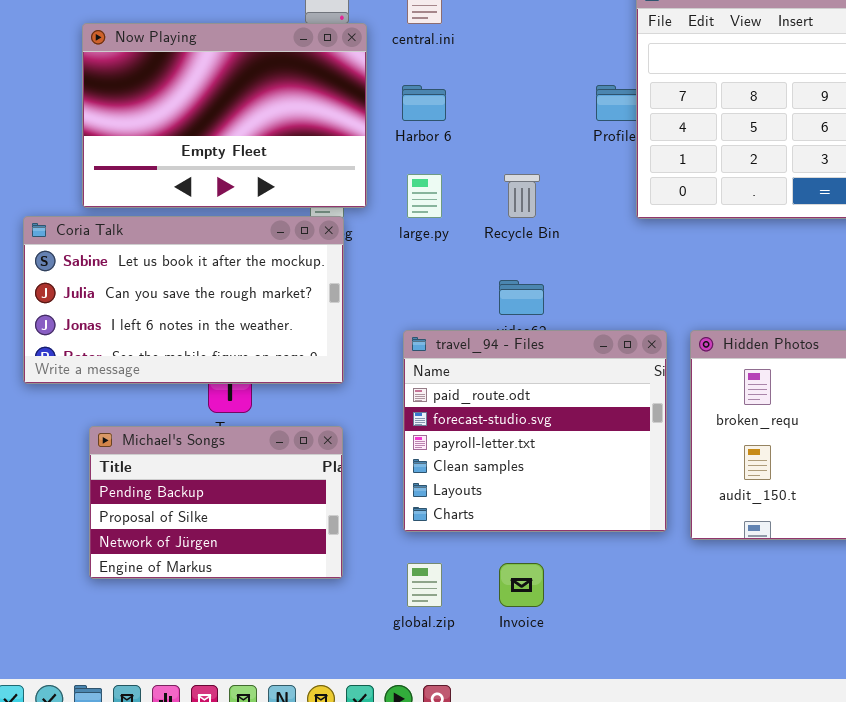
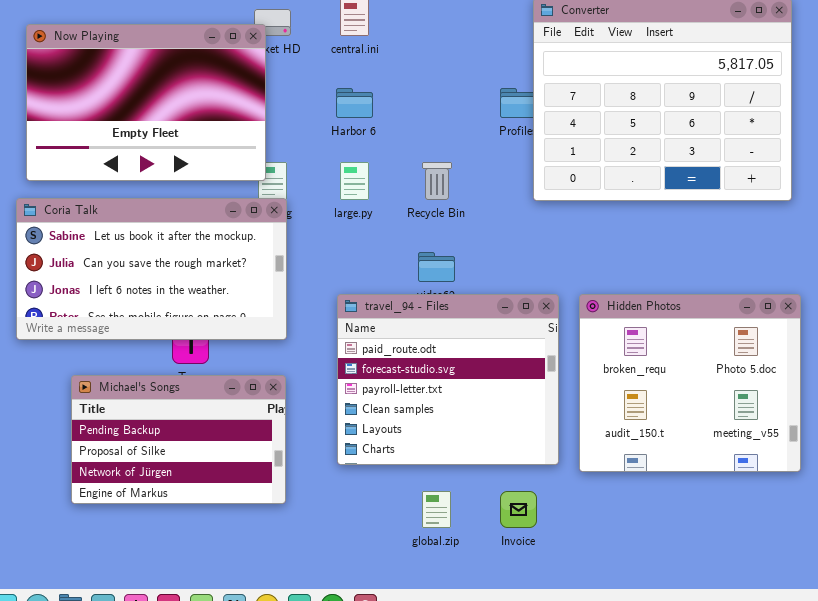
Now Playing: [82,23,367,208] -> [26,24,266,181], moved
global.zip: [407,563,442,607] -> [422,491,451,528], moved
Invoice: [499,563,544,607] -> [500,491,537,528], moved

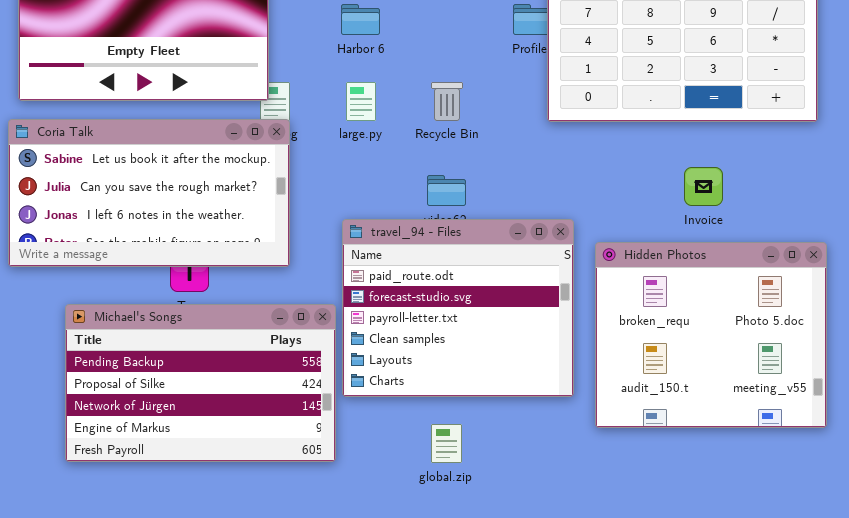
Hidden Photos: [579,294,801,472] -> [595,242,827,428], moved
Michael's Songs: [71,375,286,504] -> [65,304,336,462], resized
Invoice: [500,491,537,528] -> [684,167,723,206], moved

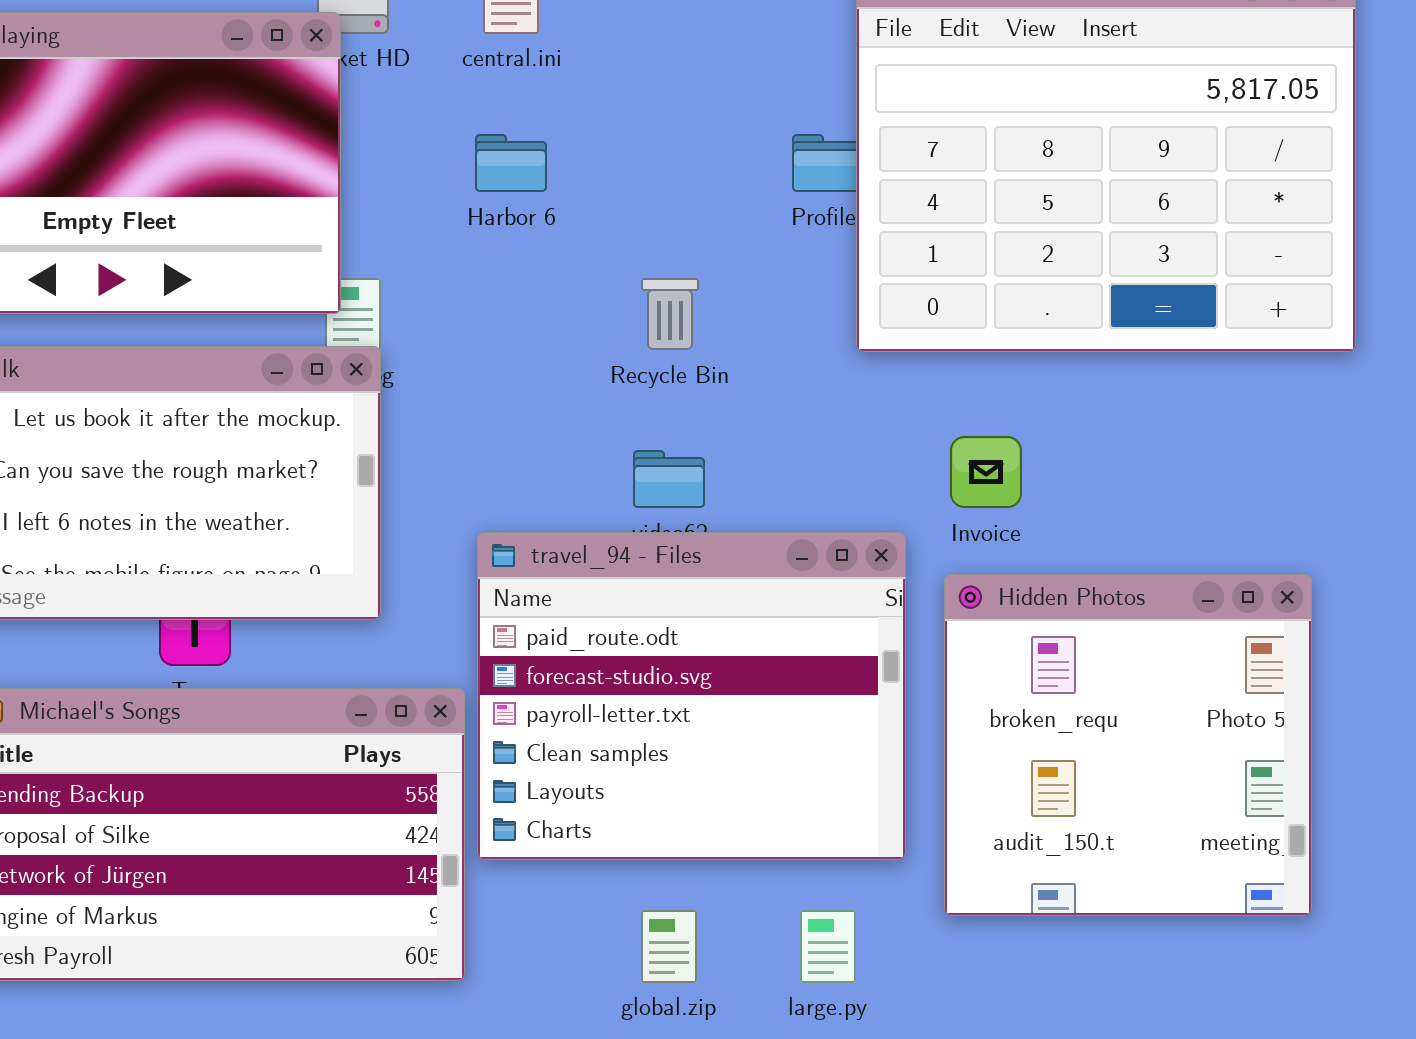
large.py: [346,82,376,121] -> [800,910,856,983], moved
Invoice: [684,167,723,206] -> [950,436,1022,508], moved
Hidden Photos: [595,242,827,428] -> [944,574,1312,916], resized

